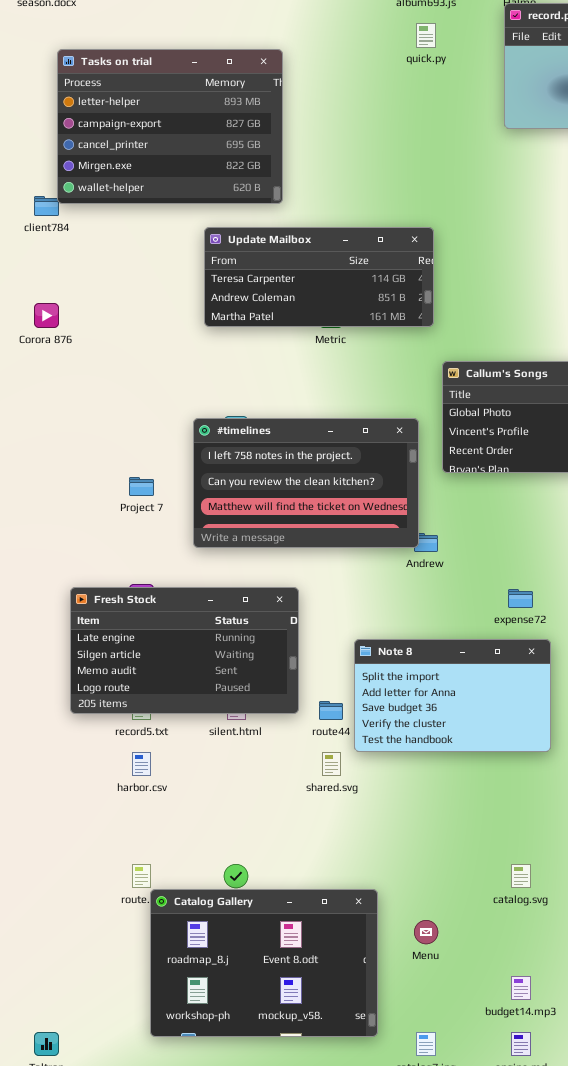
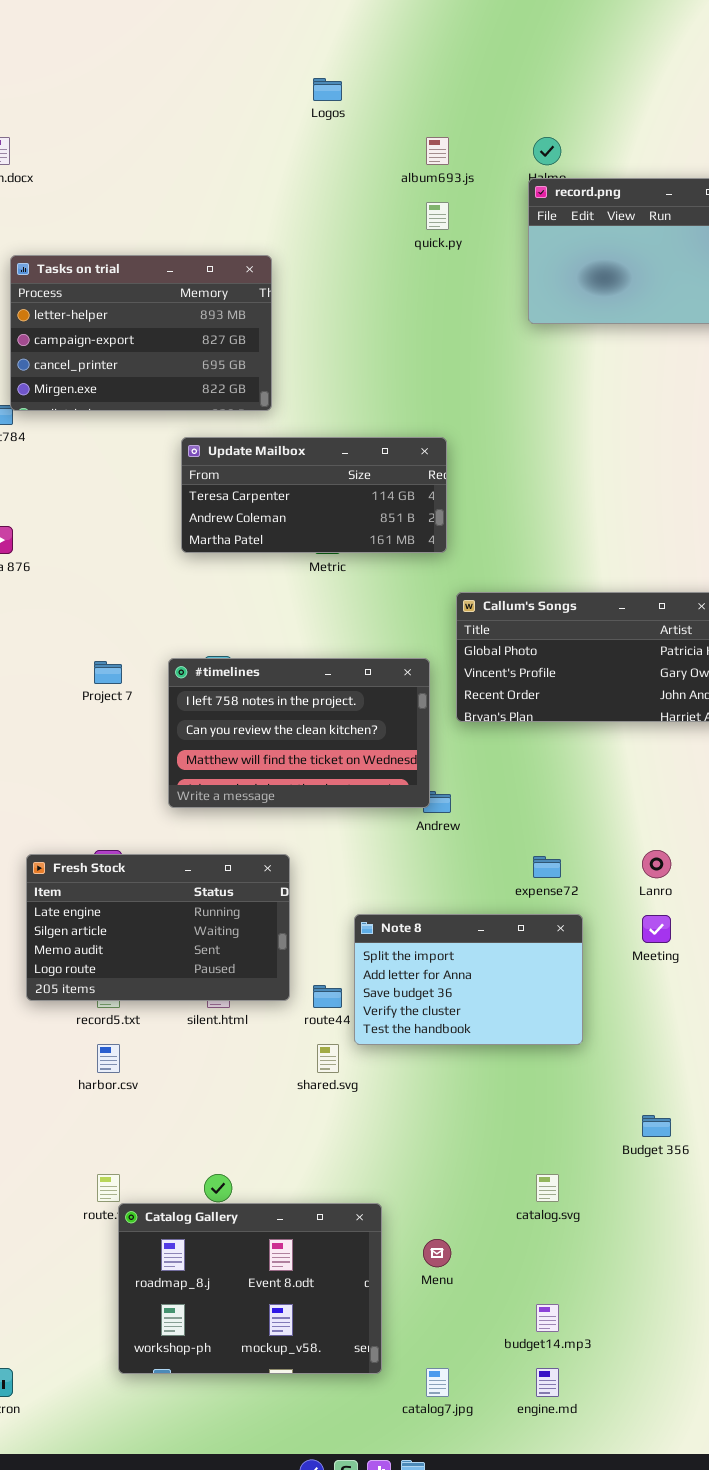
Tasks on trial: [57,49,283,204] -> [10,255,272,411], resized
Project 7: [129,477,154,496] -> [94,661,122,684], moved

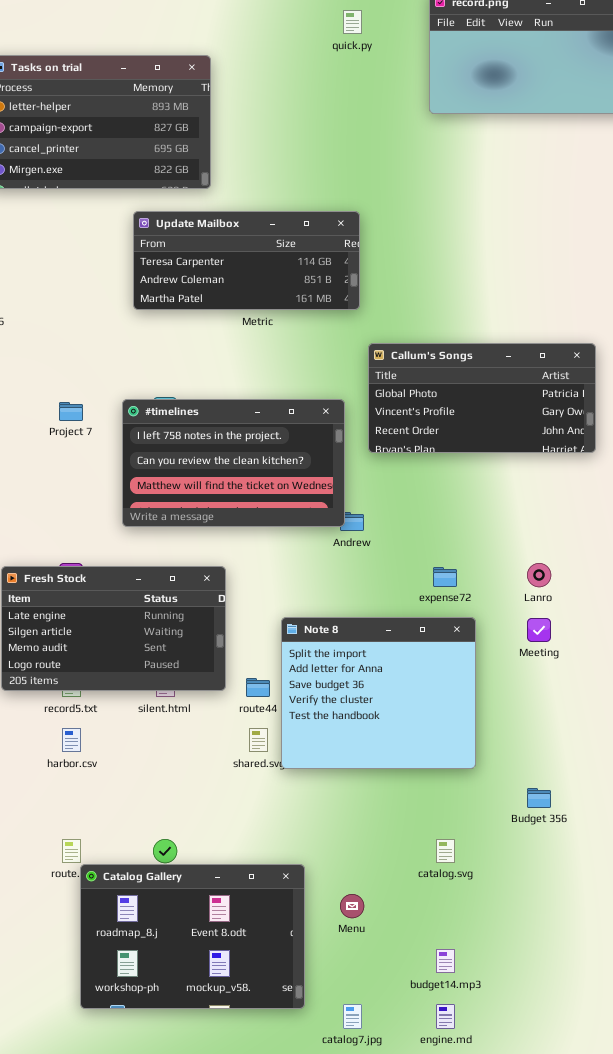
Note 8: [354,914,583,1045] -> [281,617,476,769], resized

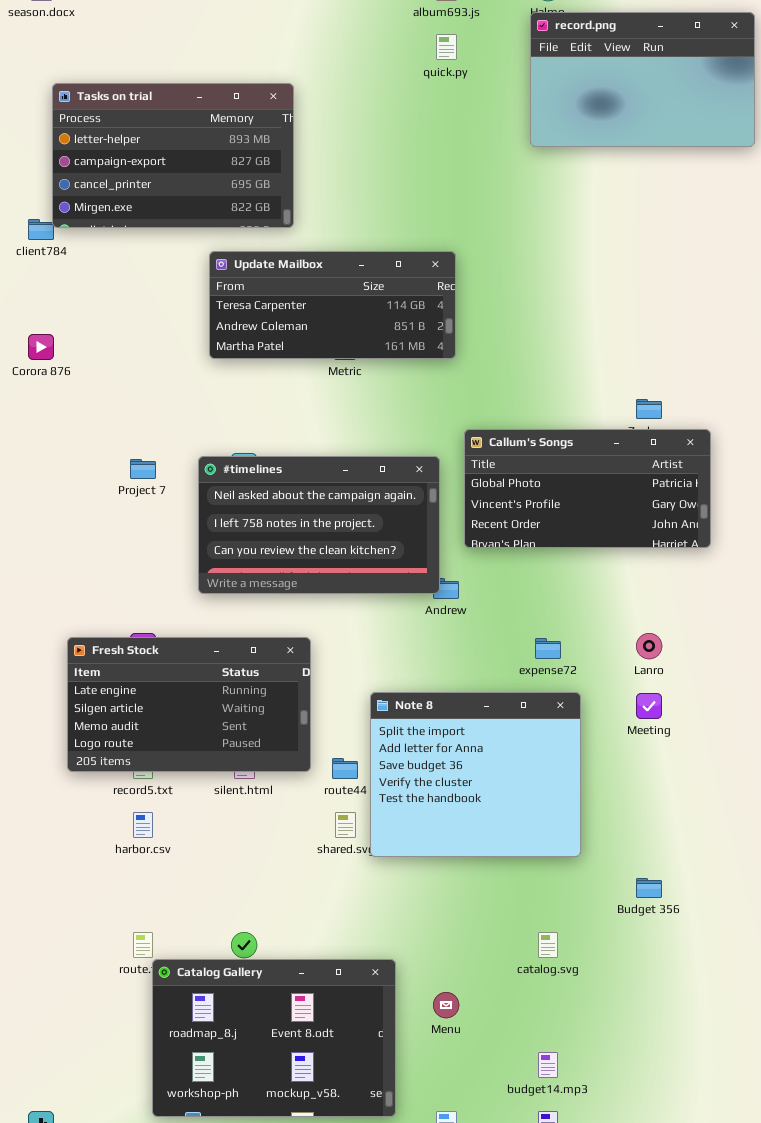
Callum's Songs: [368,343,596,453] -> [464,429,711,548], moved
#timelines: [122,399,345,527] -> [198,456,440,594], scrolled up 1 row

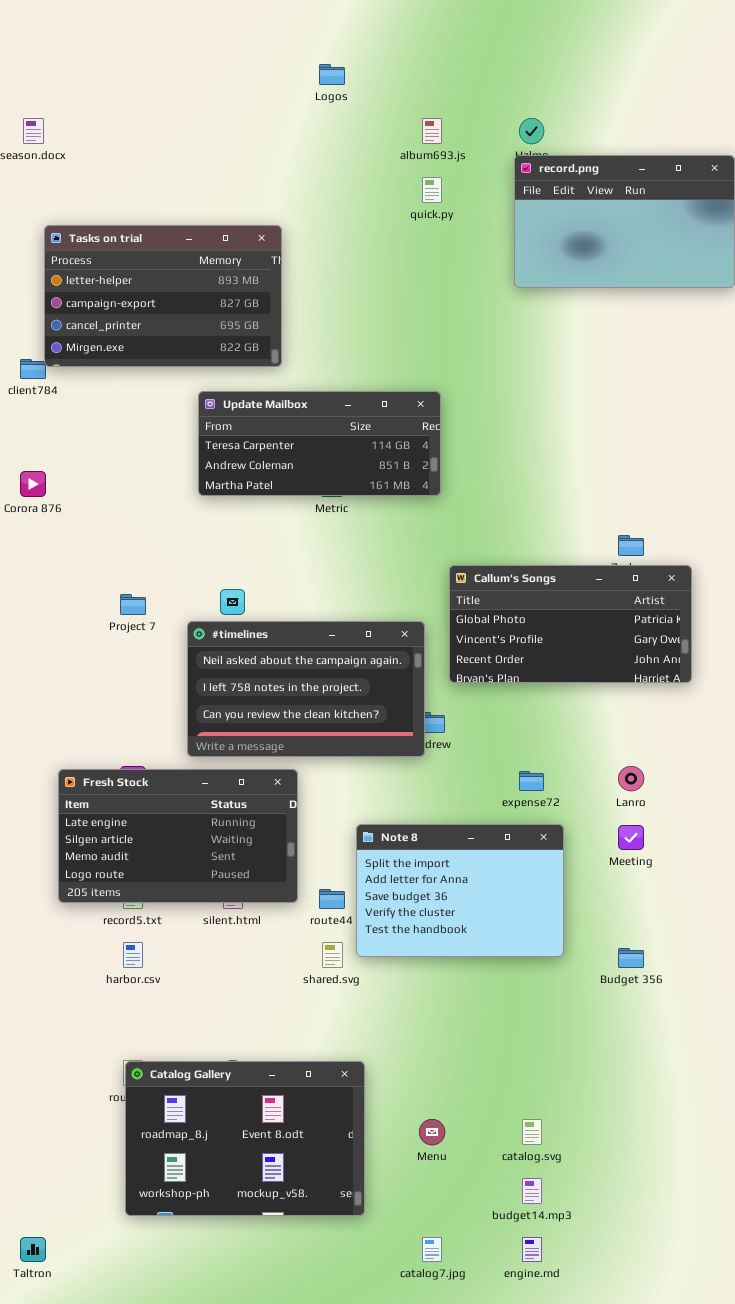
#timelines: [198,456,440,594] -> [187,621,425,757], moved
Note 8: [370,692,581,857] -> [356,824,564,957], resized
Budget 356: [636,878,662,898] -> [618,948,644,968], moved
catalog.svg: [538,932,558,958] -> [522,1119,542,1145], moved
Catalog Gallery: [152,959,396,1117] -> [125,1061,365,1216], moved

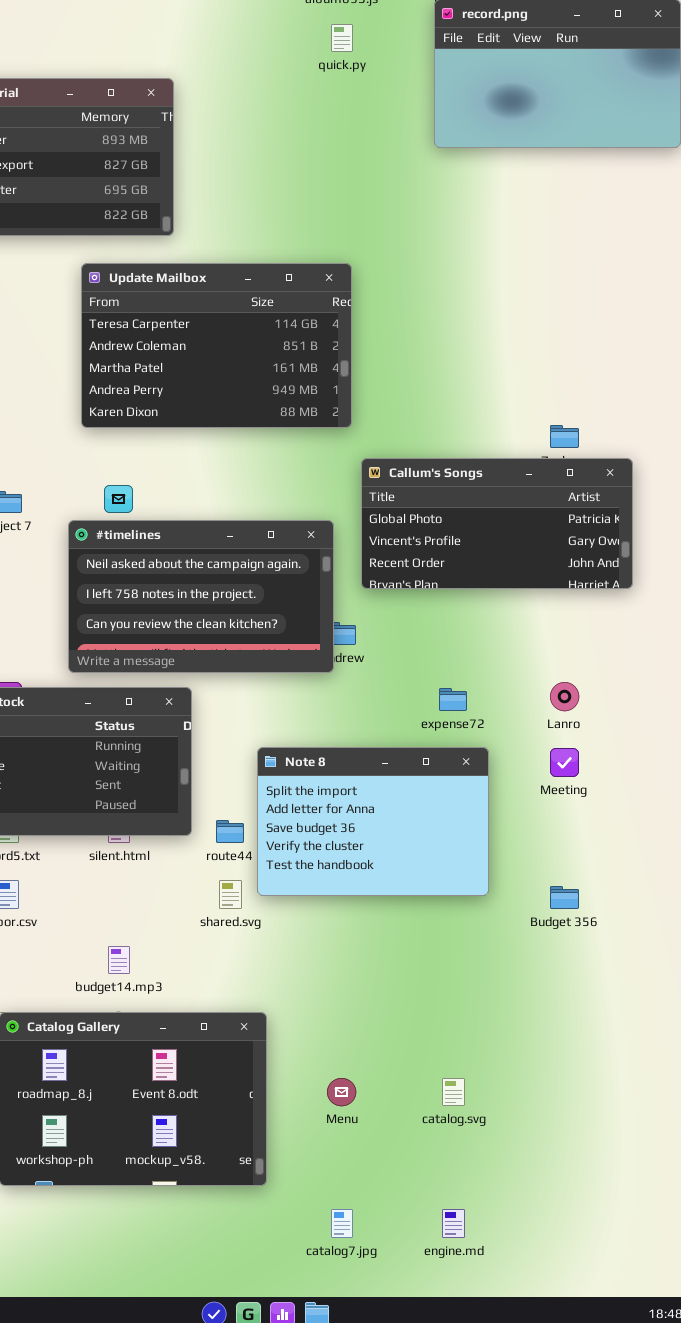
Update Mailbox: [198,391,441,496] -> [81,263,352,428], resized
budget14.mp3: [522,1178,542,1204] -> [108,946,130,974], moved

